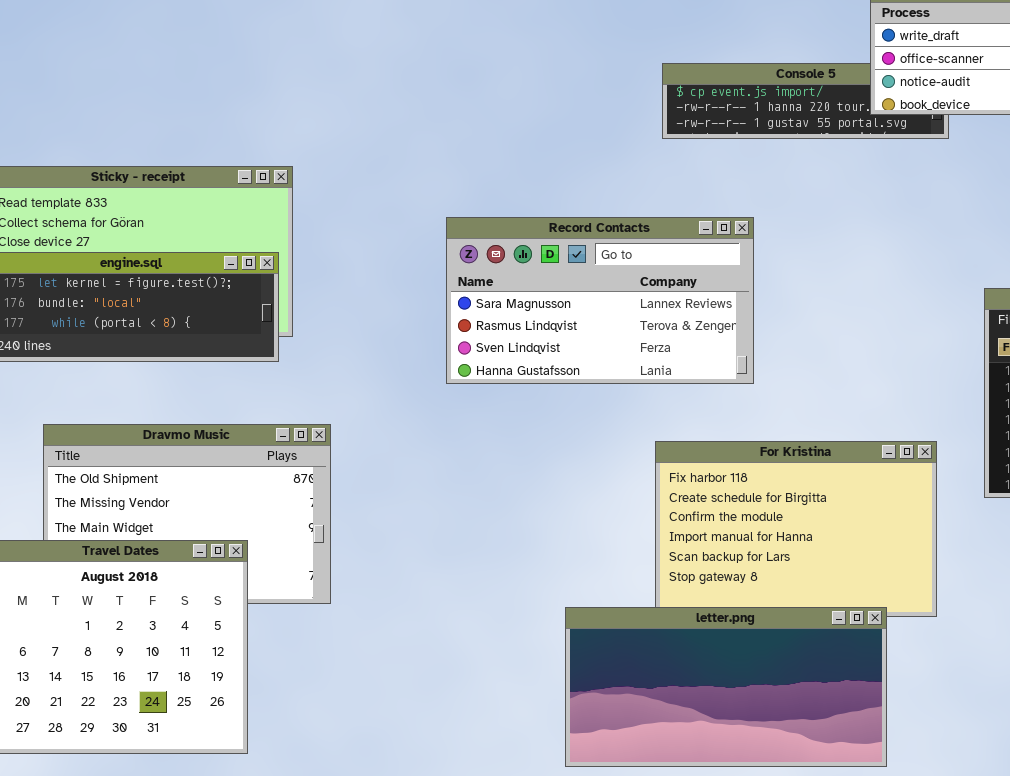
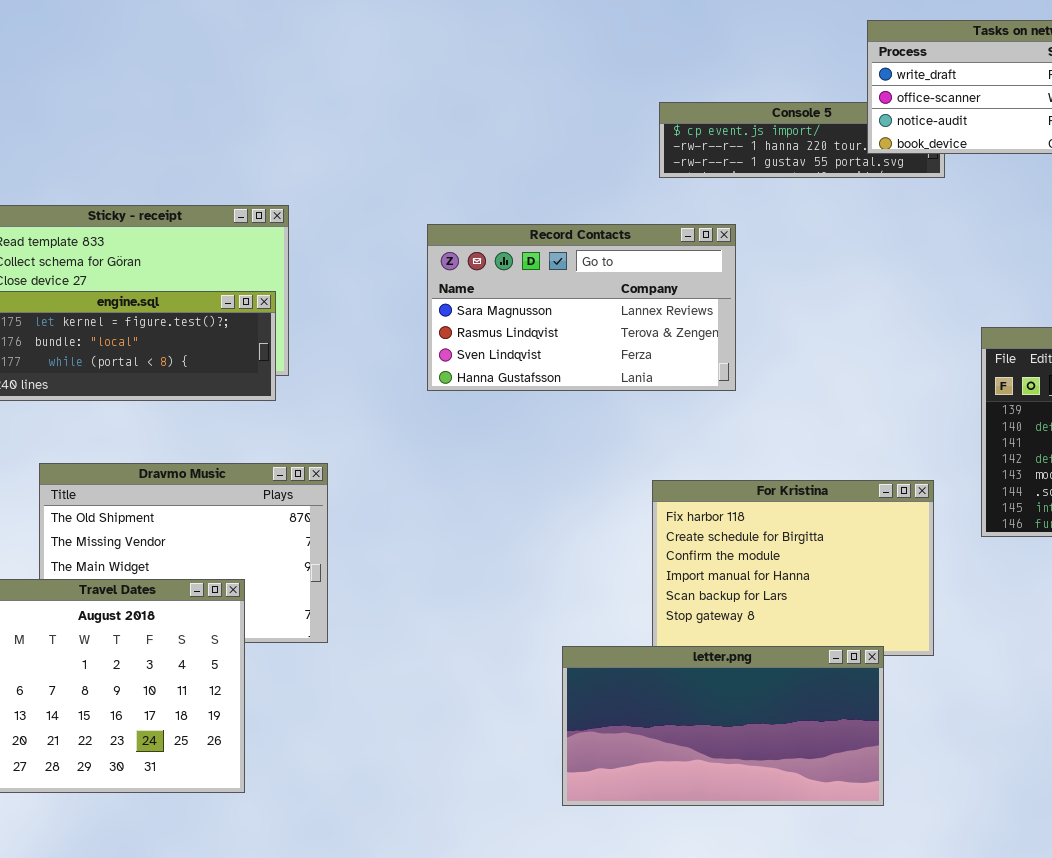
Record Contacts: [446,217,754,384] -> [427,224,736,391], moved

